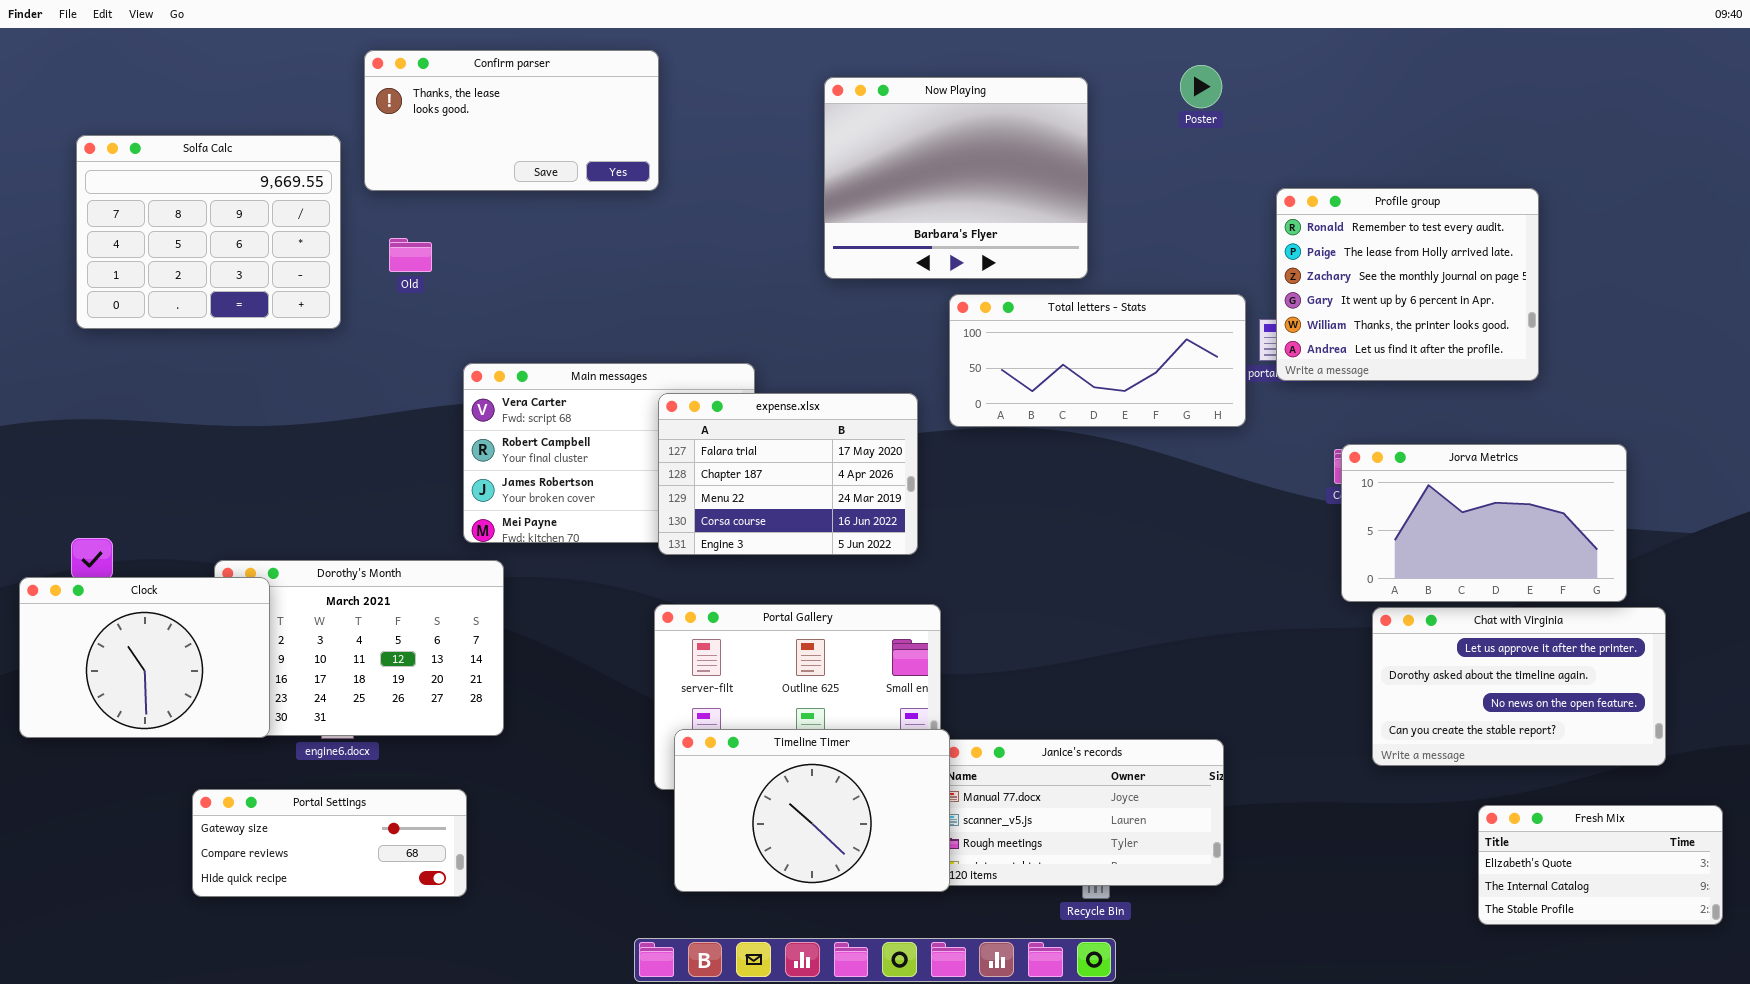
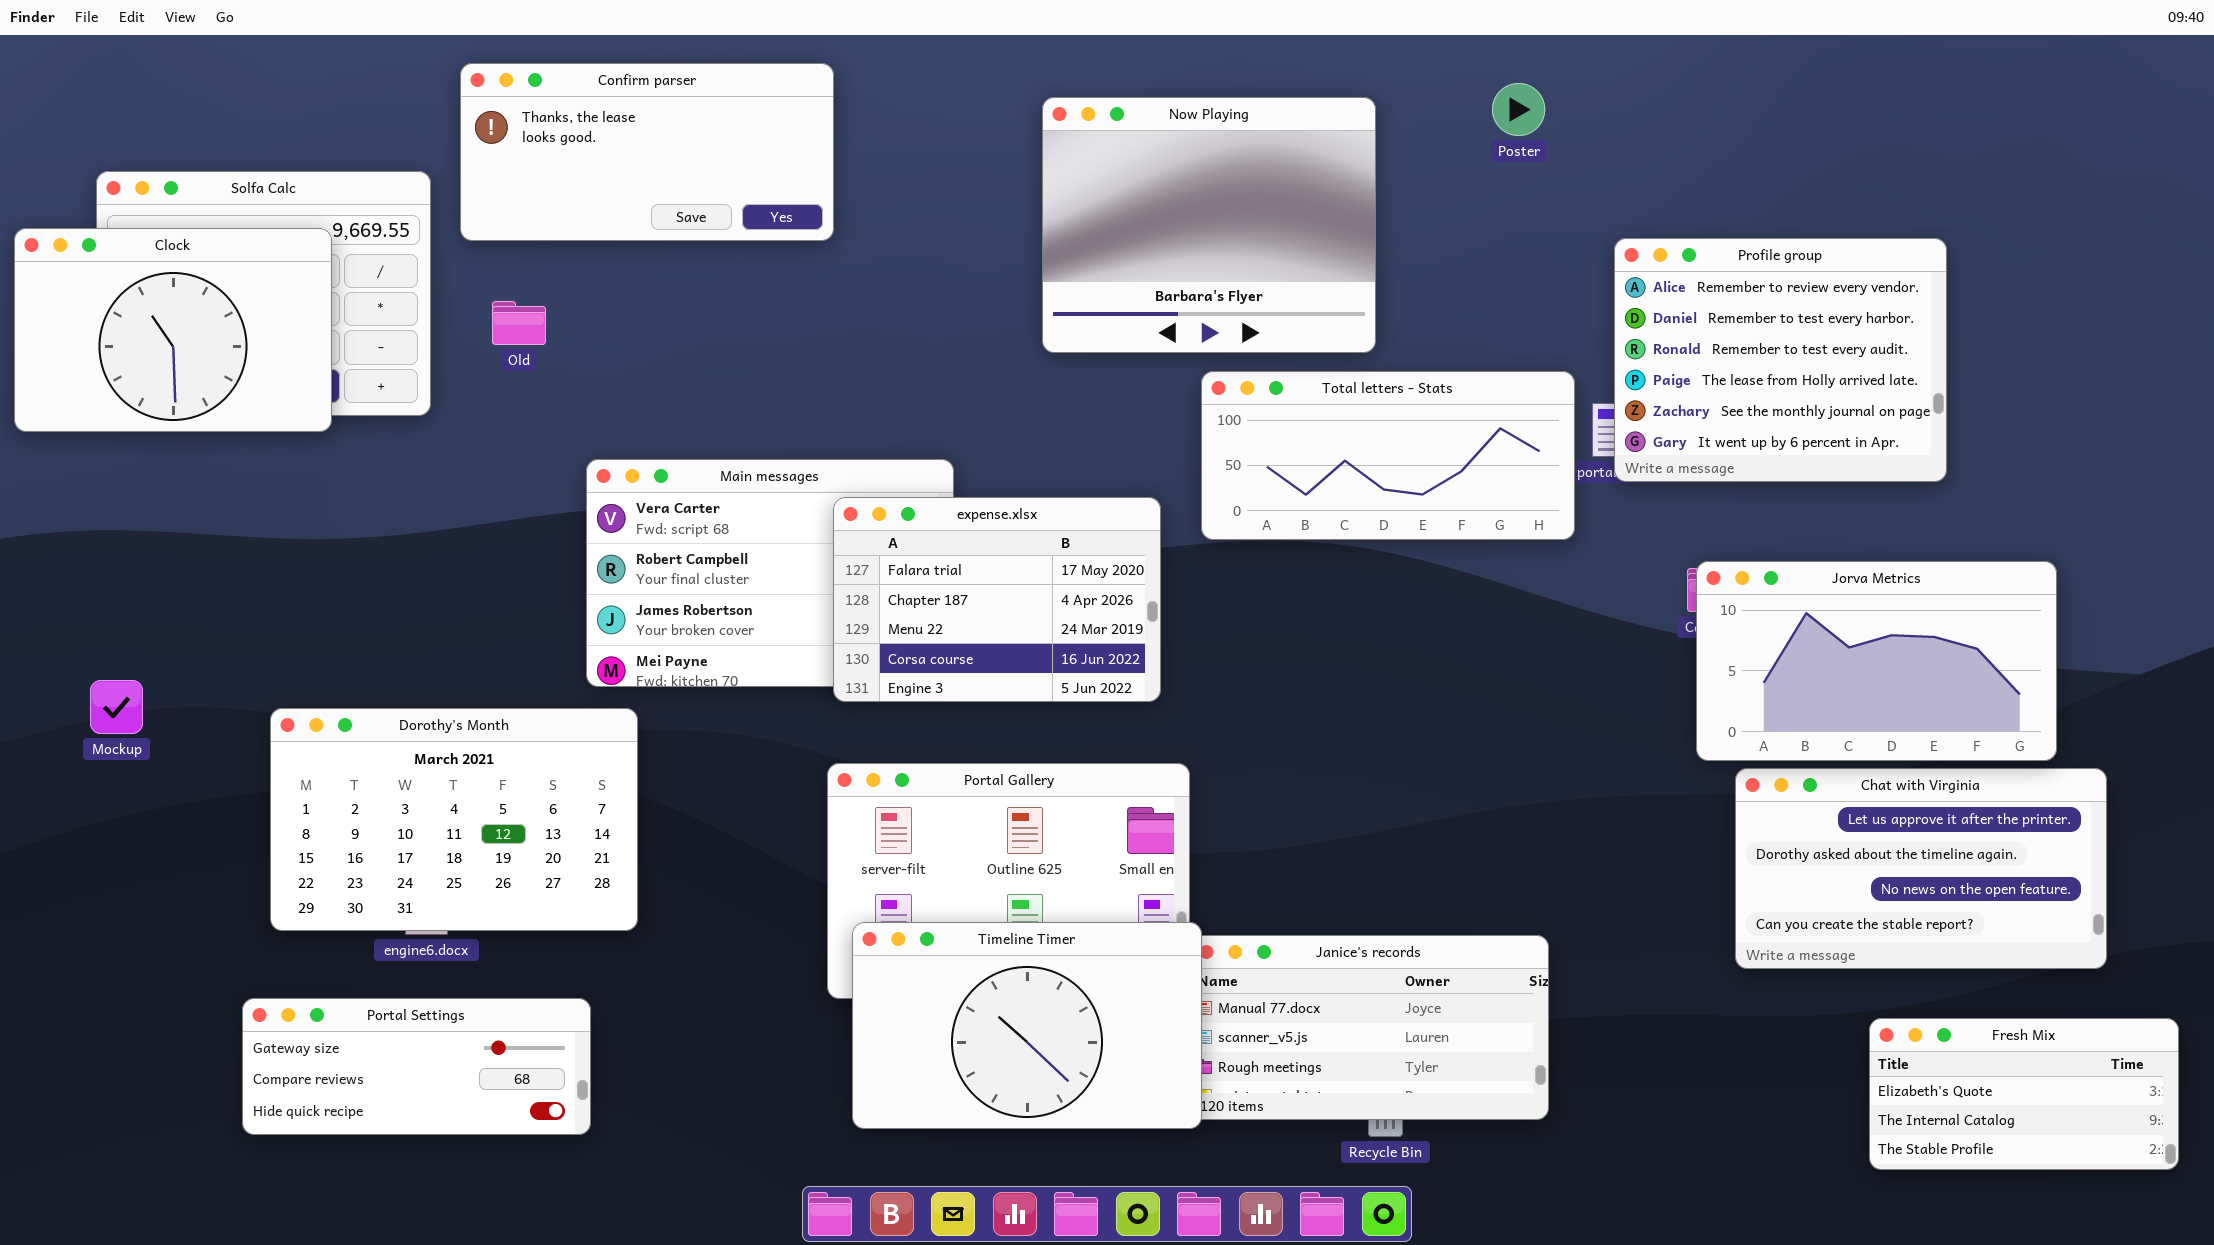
Profile group: [1276,188,1539,381] -> [1614,238,1947,482], scrolled up 2 rows
Clock: [19,577,270,738] -> [14,228,332,432], moved

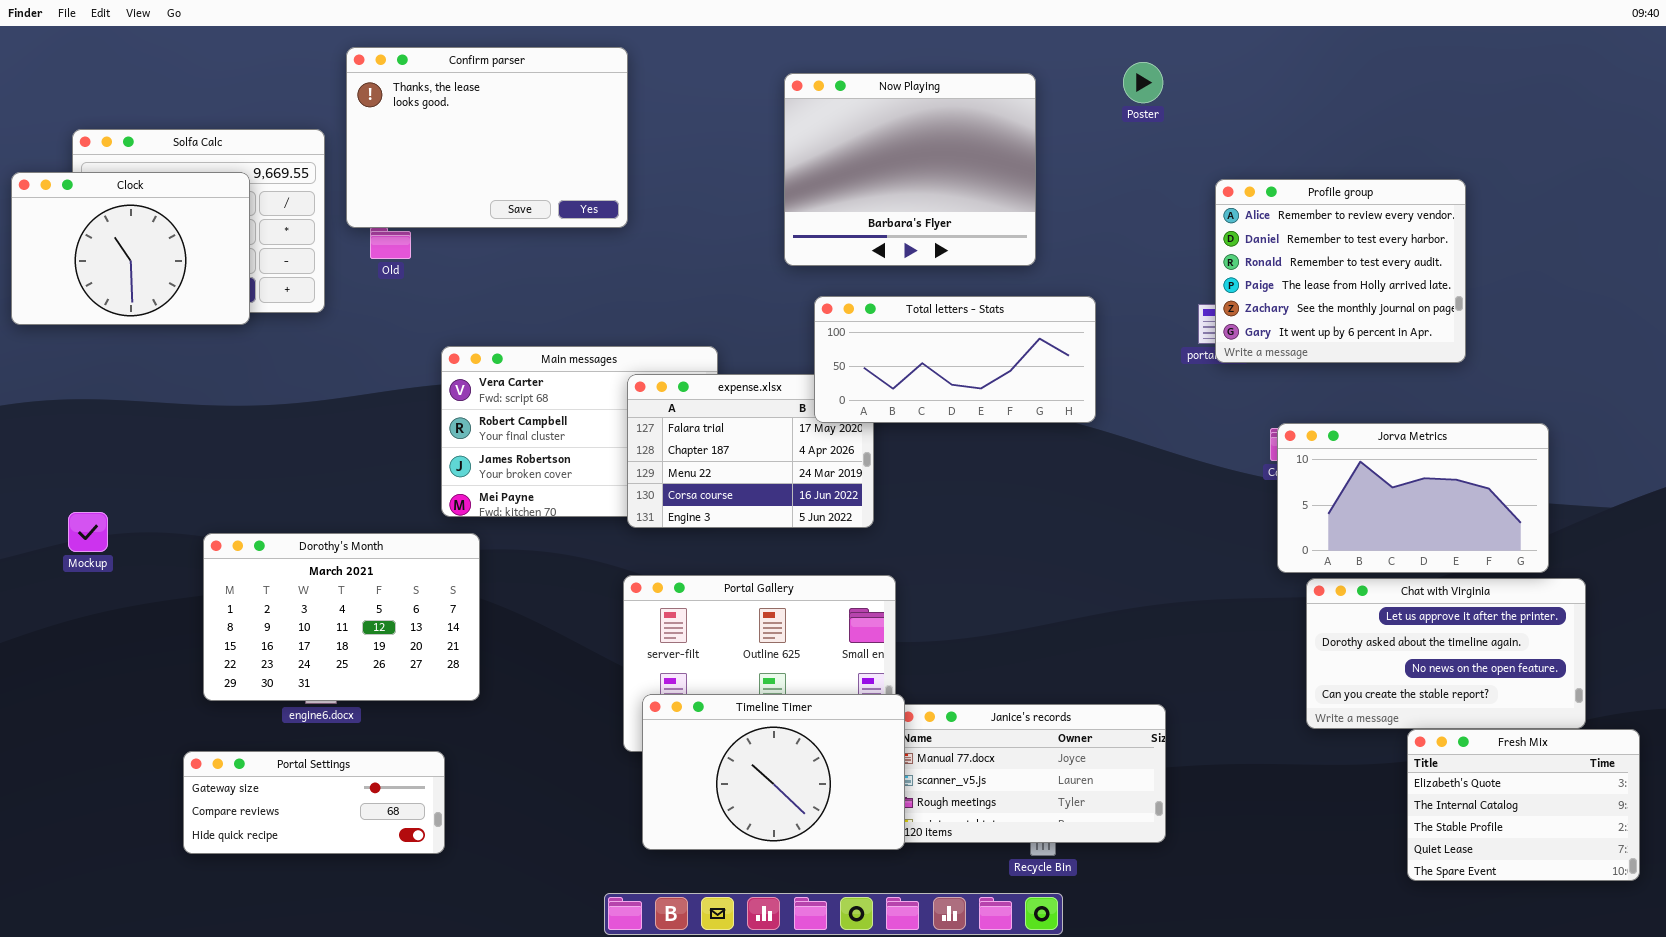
Confirm parser: [460,63,834,241] -> [346,47,628,228], resized
Total letters - Stats: [1201,371,1575,540] -> [814,296,1096,423], moved
Fresh Mix: [1869,1018,2179,1170] -> [1407,729,1640,881], resized

